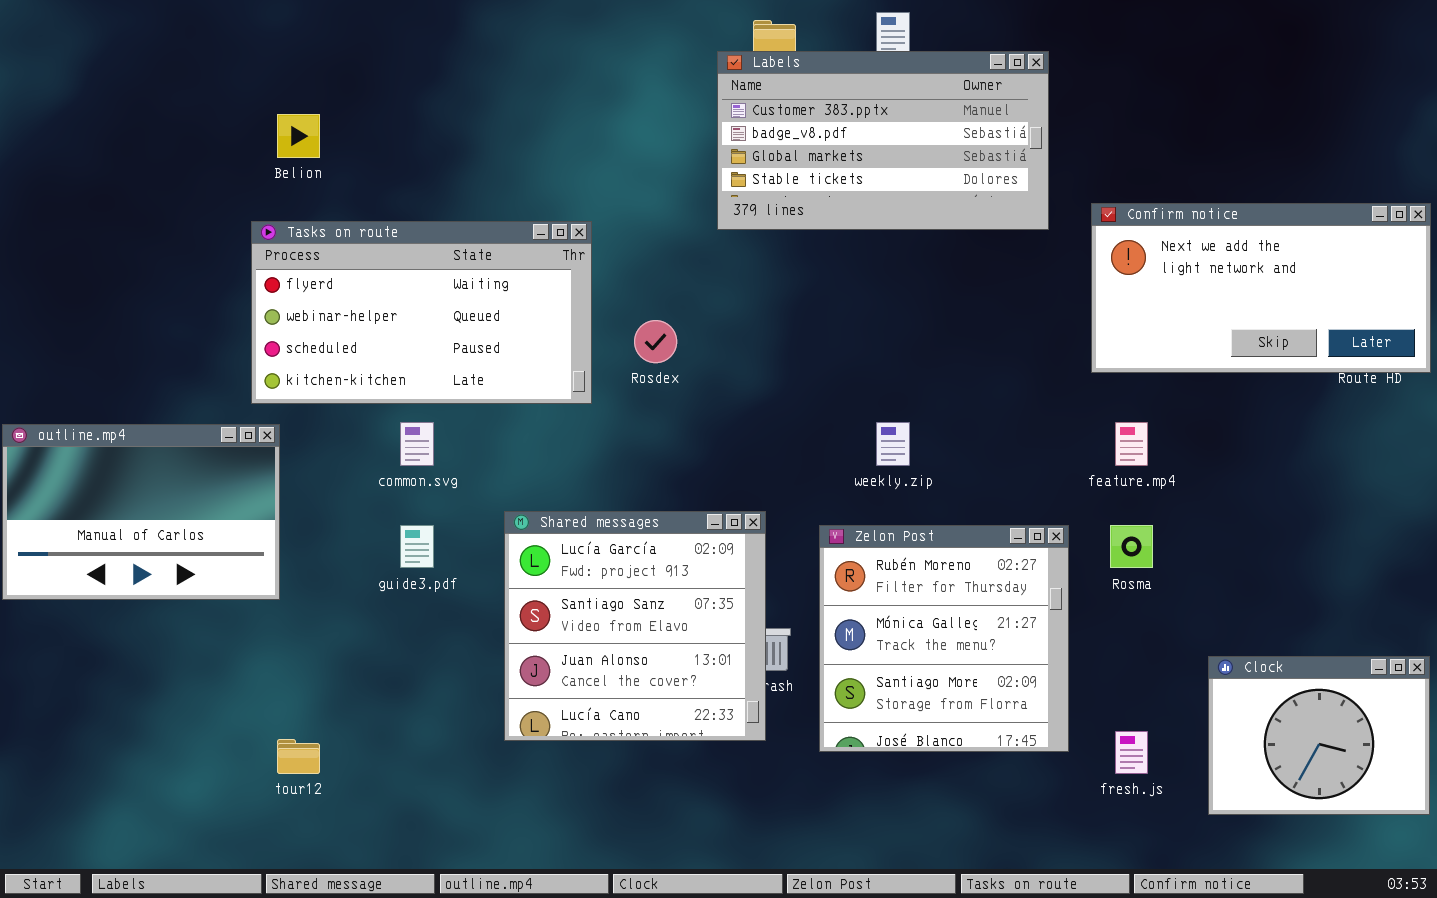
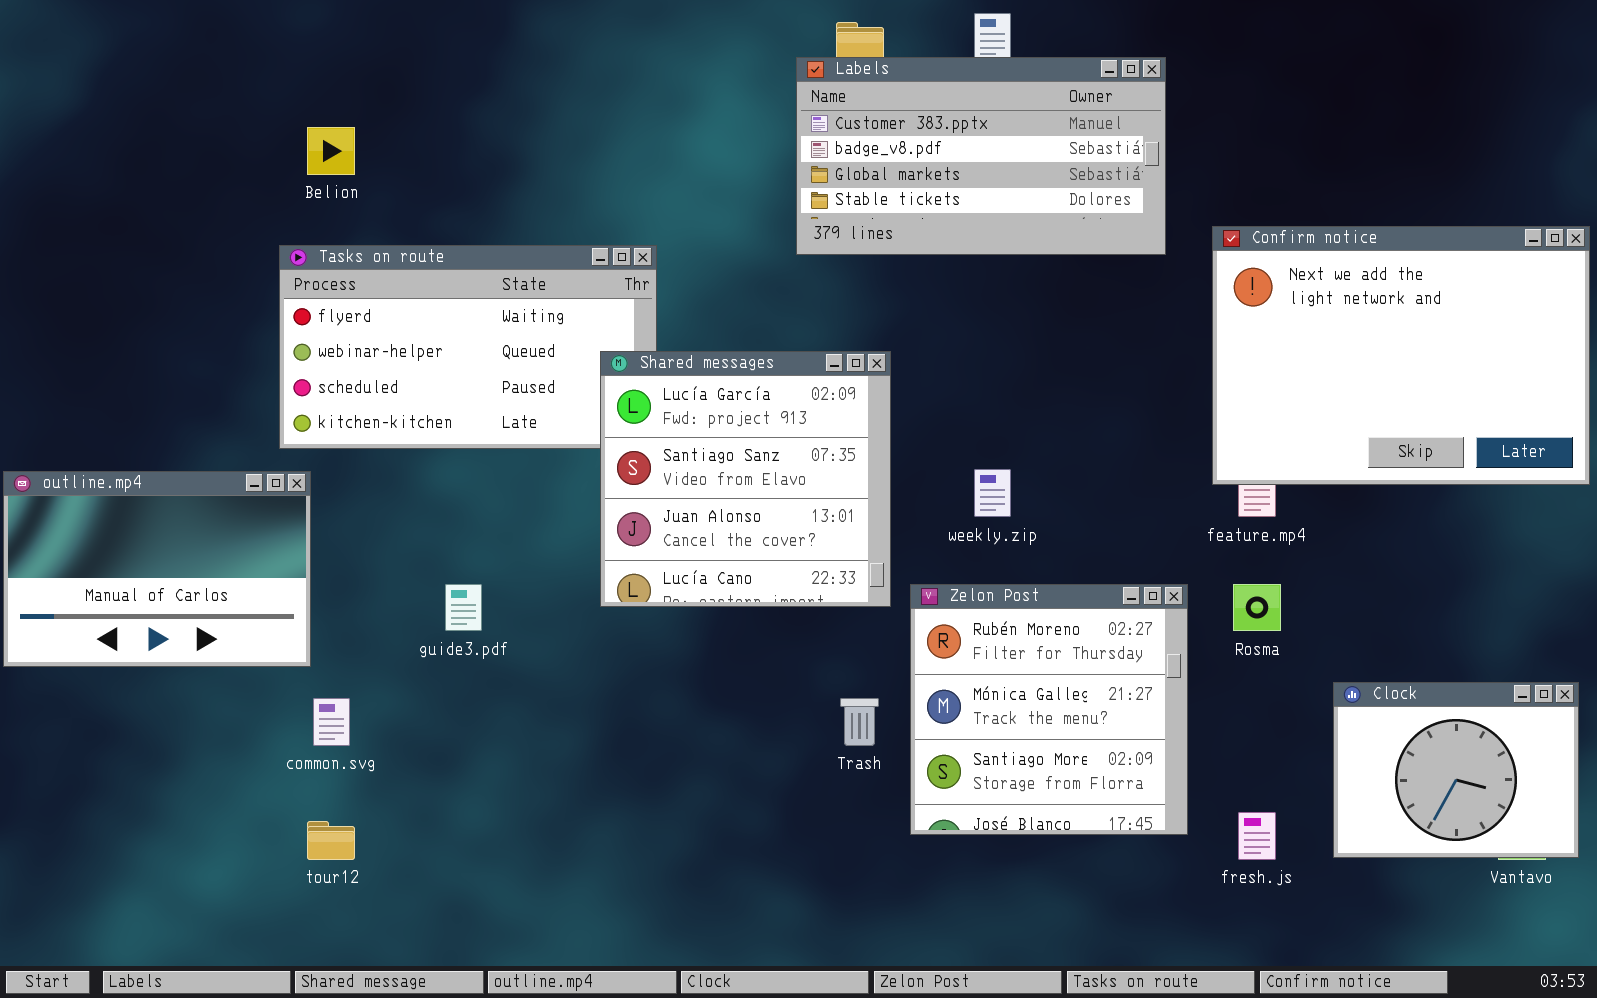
Confirm notice: [1091,203,1431,373] -> [1212,226,1590,485], resized
common.svg: [400,422,434,466] -> [313,698,350,746], moved
Shared messages: [504,511,766,741] -> [600,351,891,607], moved
Clock: [1208,656,1430,815] -> [1333,682,1579,858], moved

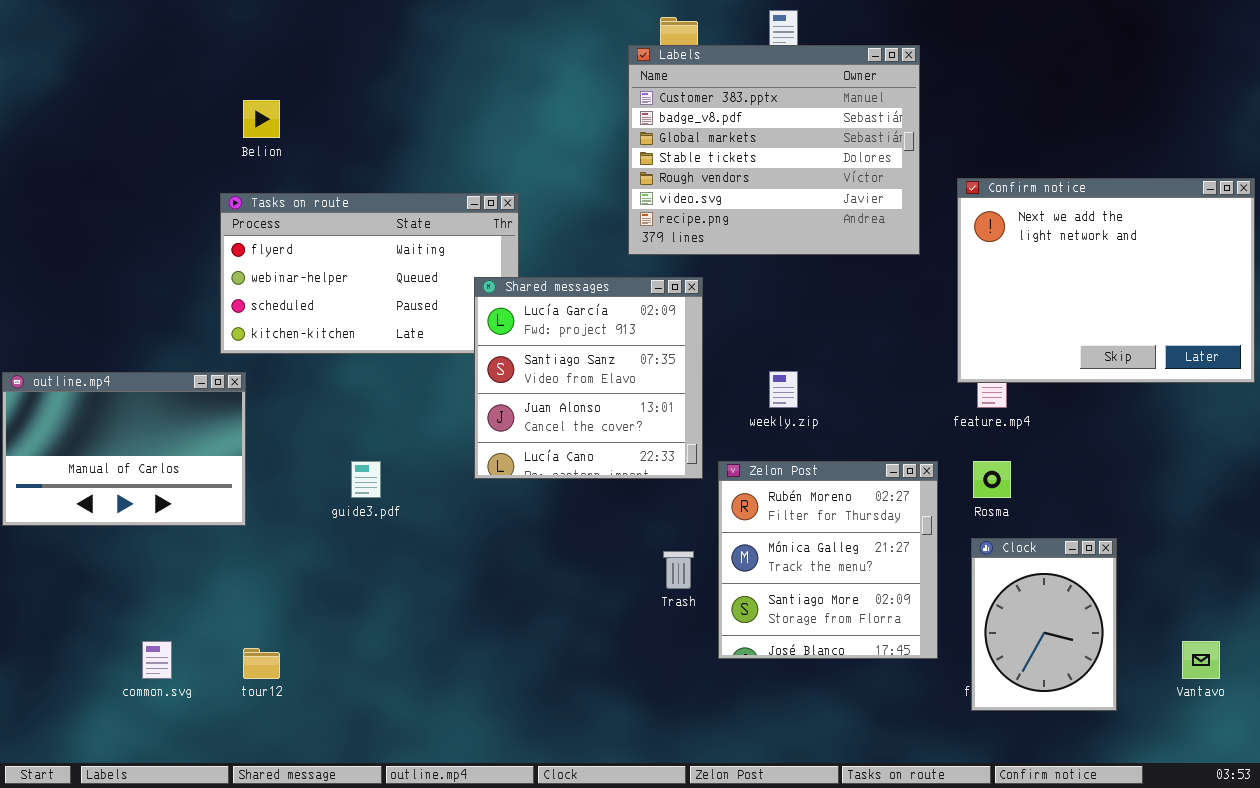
Labels: [796,57,1166,255] -> [628,45,920,255], resized
Clock: [1333,682,1579,858] -> [971,538,1117,711], moved, resized
common.svg: [313,698,350,746] -> [142,641,172,679], moved

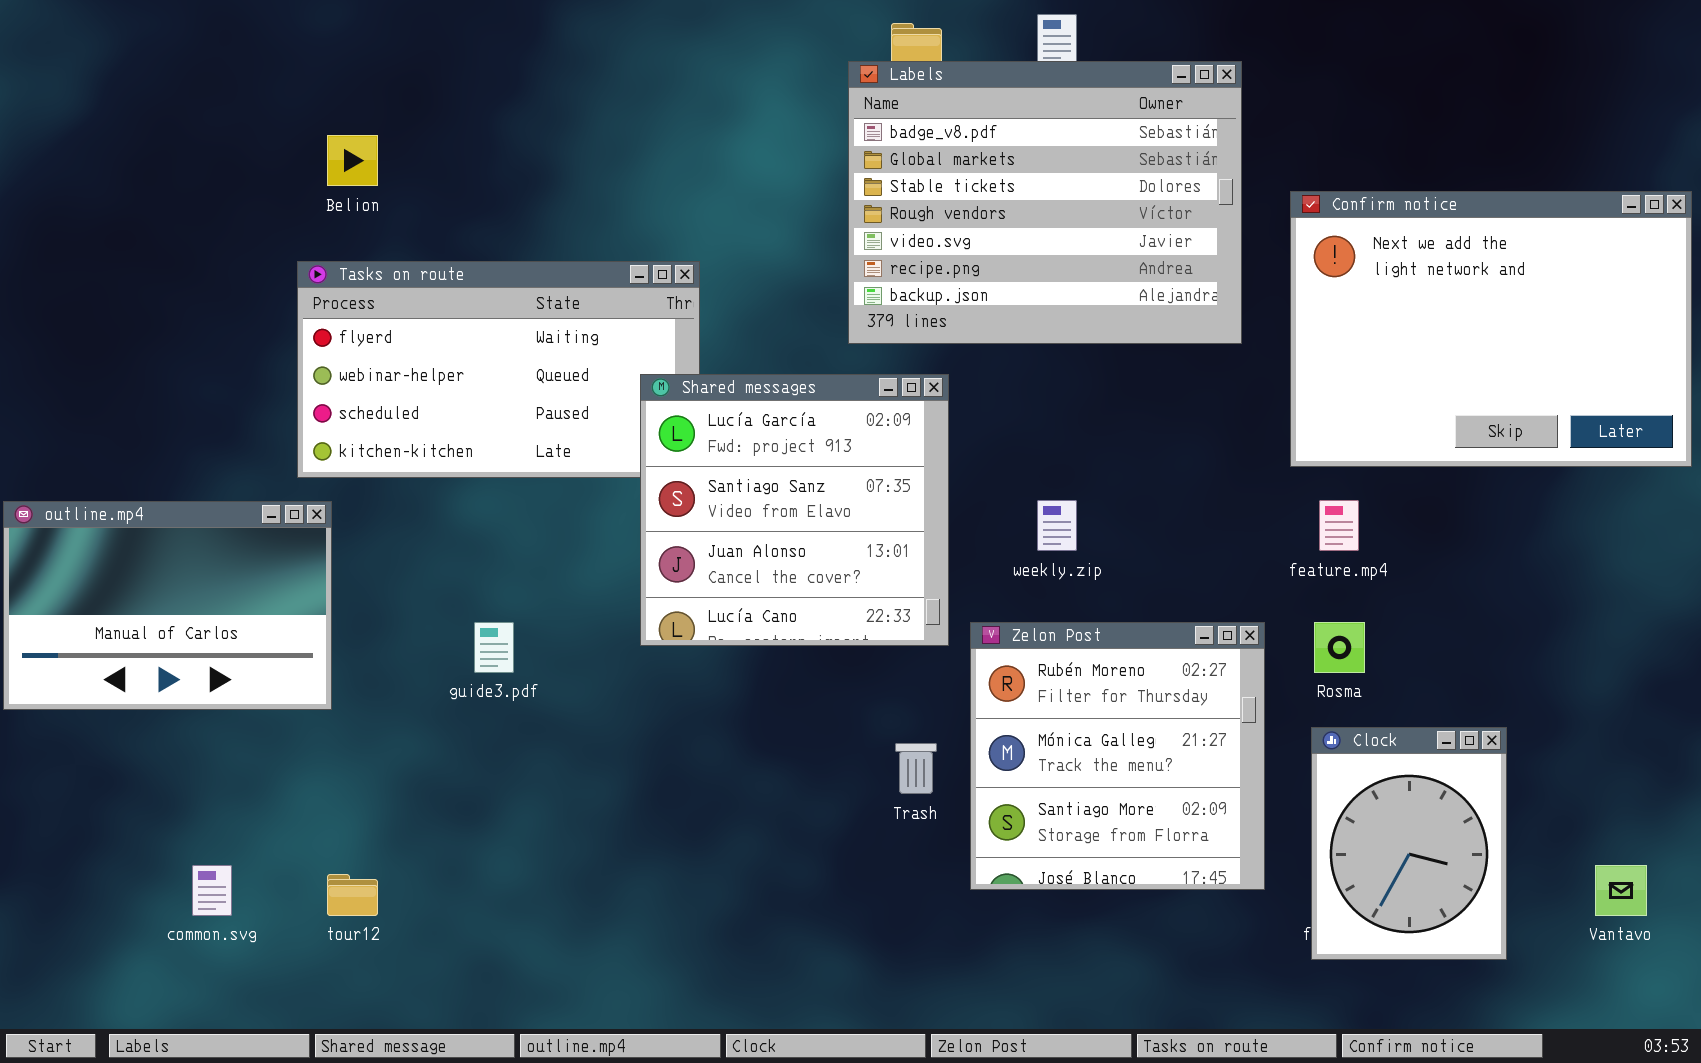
Labels: [628,45,920,255] -> [848,61,1242,344], scrolled down 1 row
Confirm notice: [957,178,1255,383] -> [1290,191,1692,467], moved

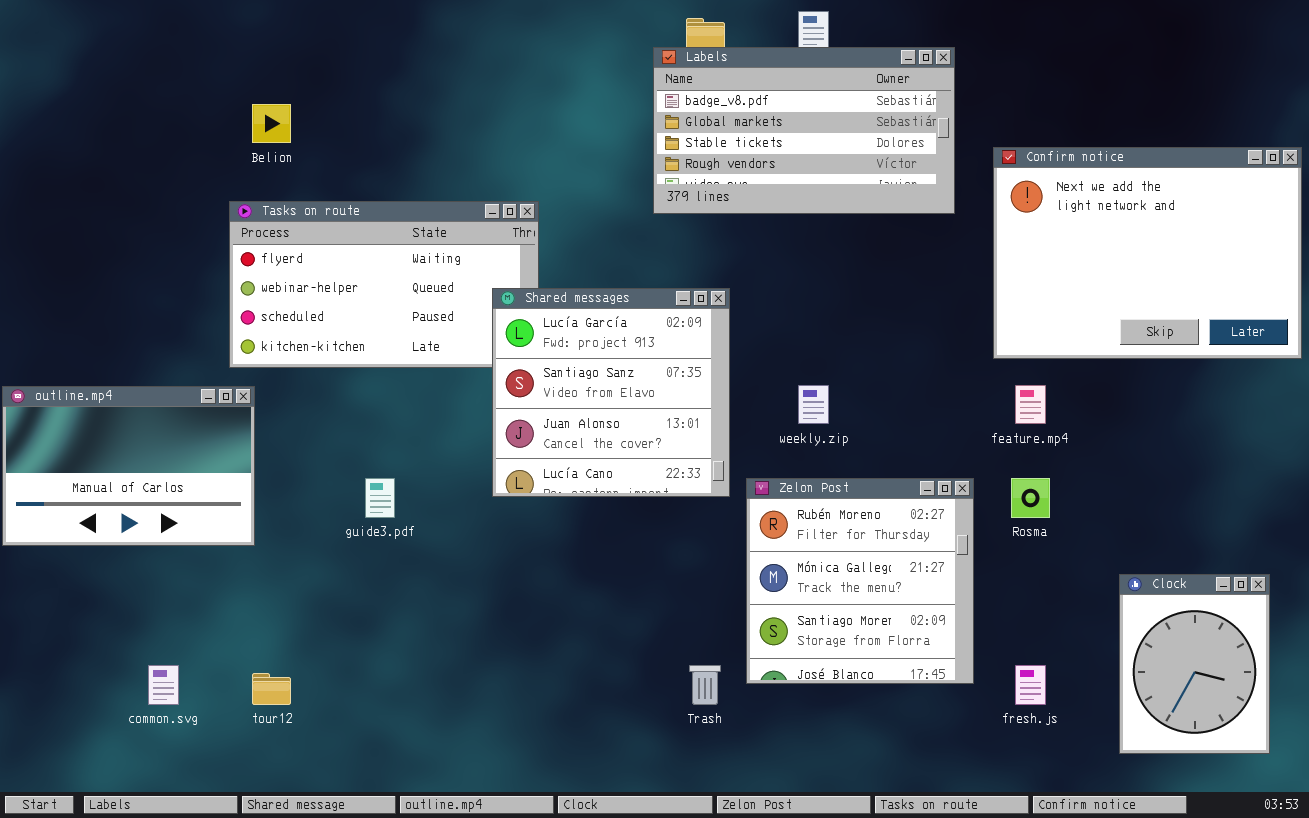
Labels: [848,61,1242,344] -> [653,47,955,214], resized
Clock: [1311,727,1507,960] -> [1119,574,1270,754], moved
Trash: [895,743,937,794] -> [689,665,721,705], moved

